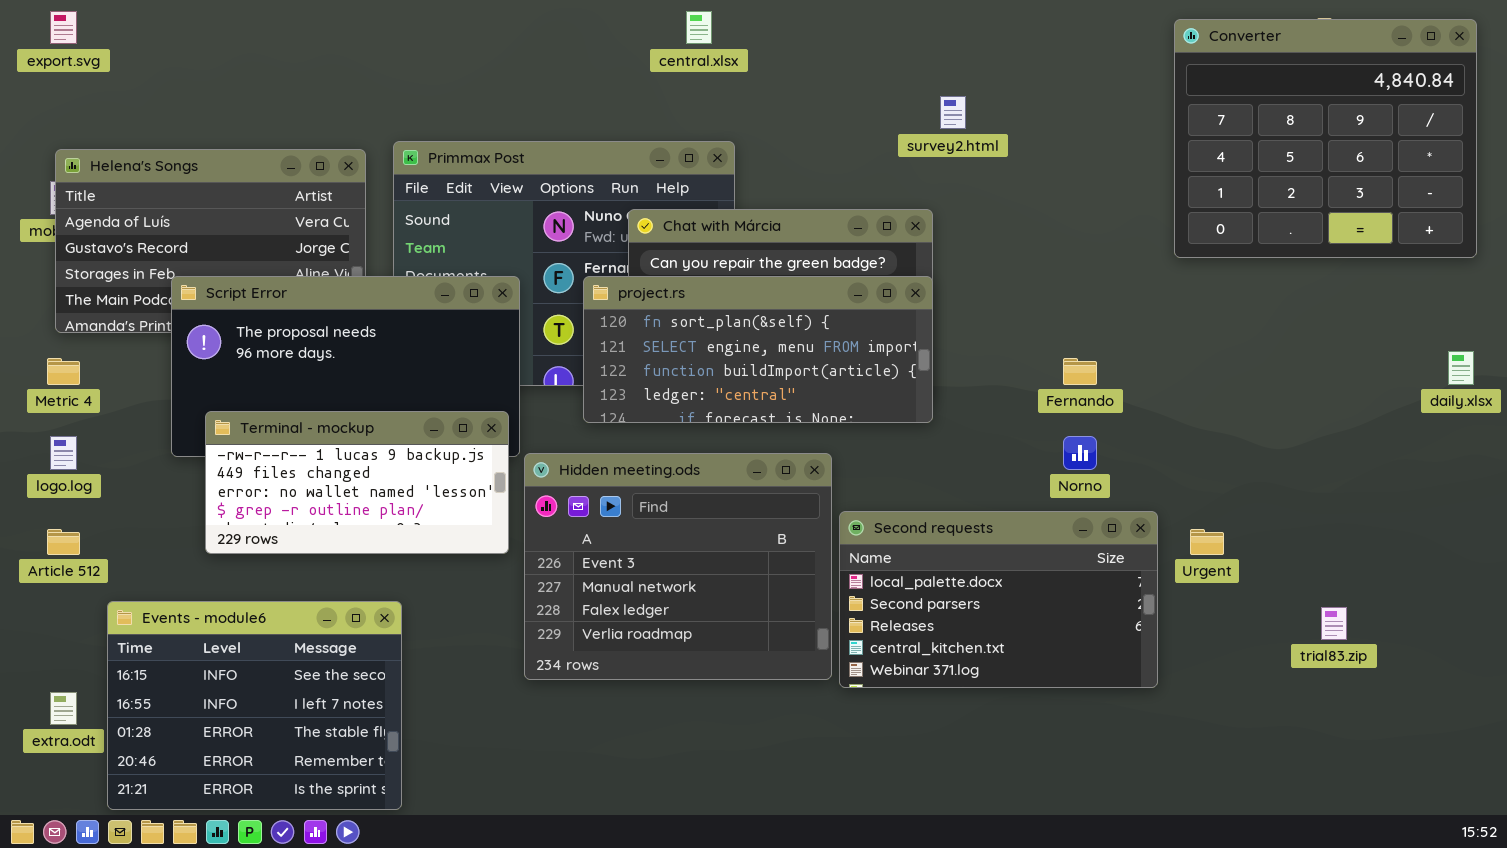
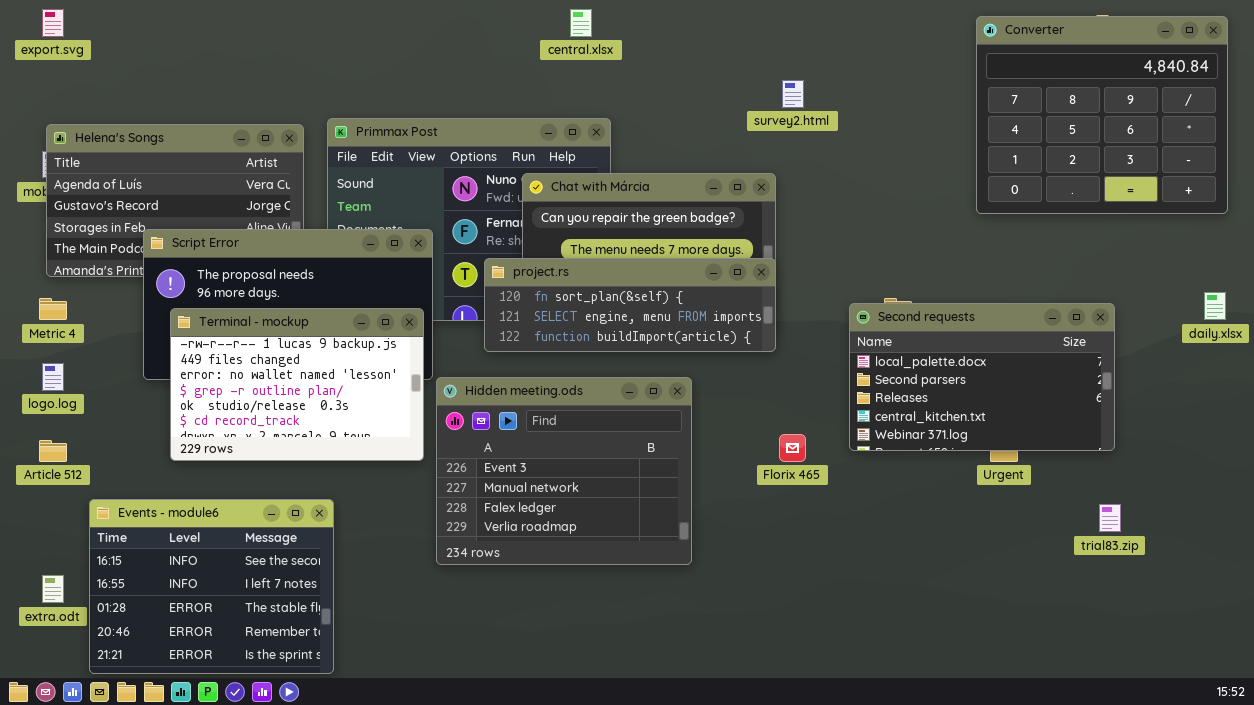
project.rs: [583,276,933,423] -> [484,258,776,352], resized
Terminal - mockup: [205,411,509,554] -> [170,308,424,461], resized
Second requests: [839,511,1158,688] -> [849,303,1115,451], moved

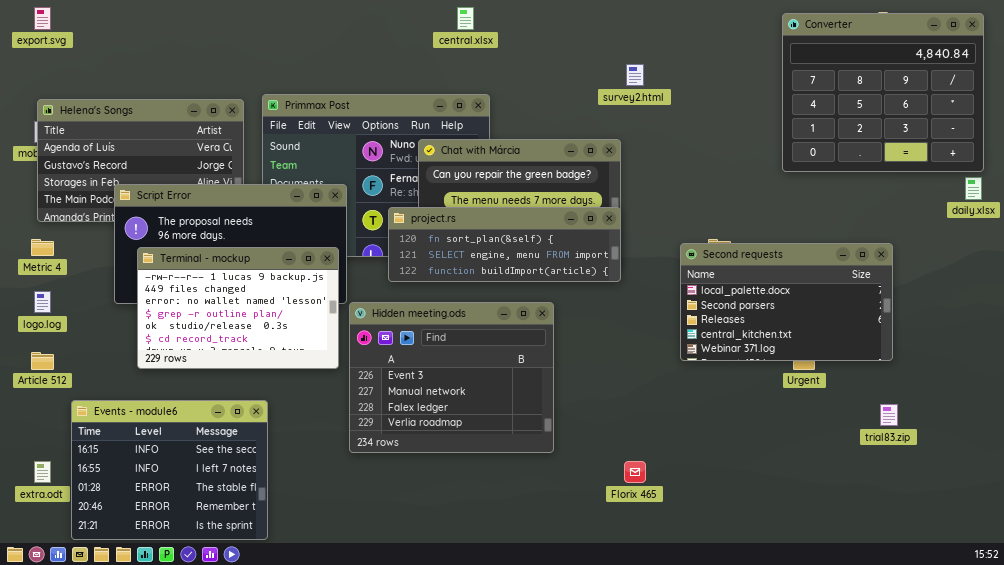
daily.xlsx: [1204,292,1226,320] -> [965,177,982,200], moved
Florix 465: [779,434,806,462] -> [624,461,646,483], moved

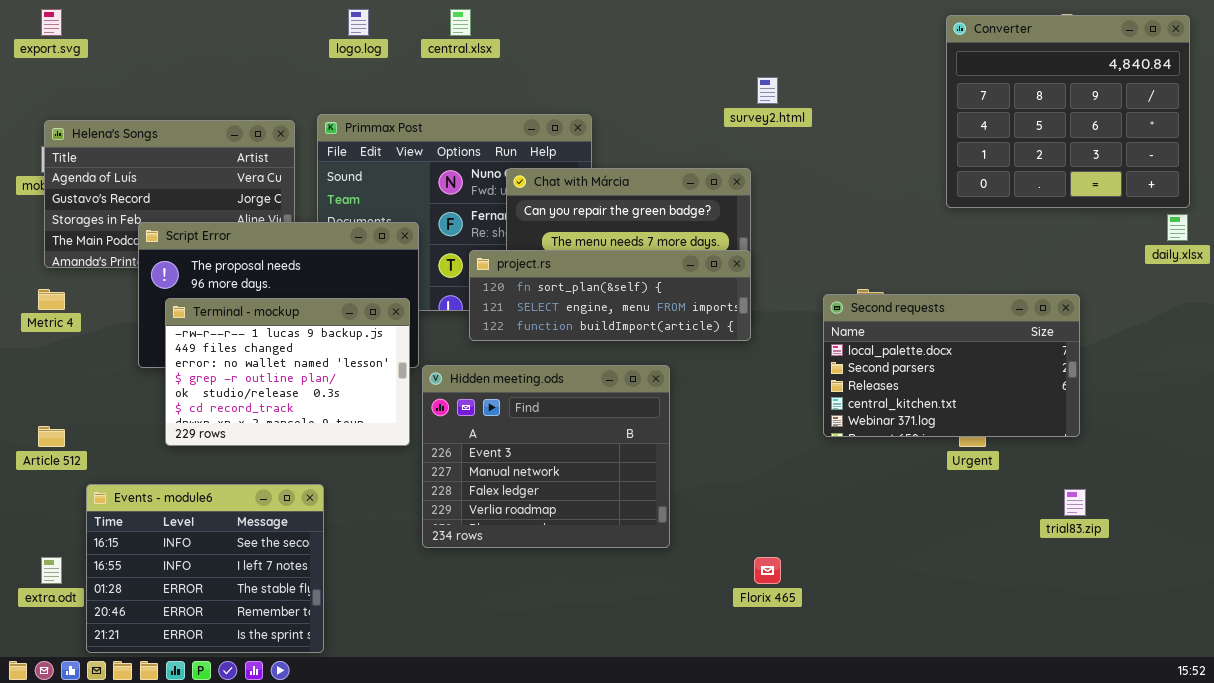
central.xlsx: [457,7,474,30] -> [450,9,471,36], moved
logo.log: [34,291,51,313] -> [348,9,369,36], moved

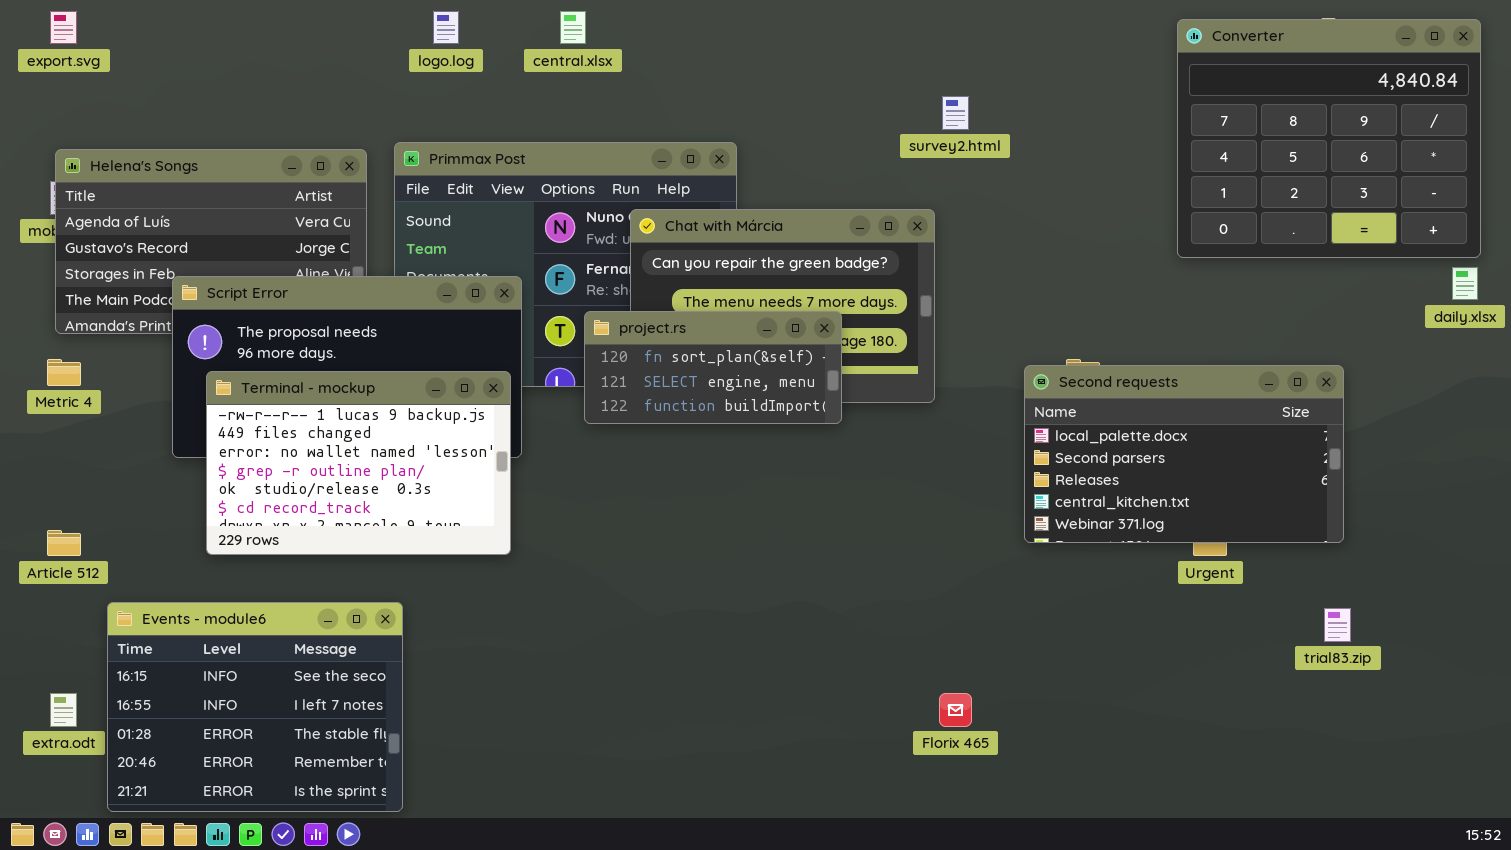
project.rs: [469,250,751,341] -> [584,311,842,424], resized
Hidden meeting.ods: [422,365,670,548] -> none, closed

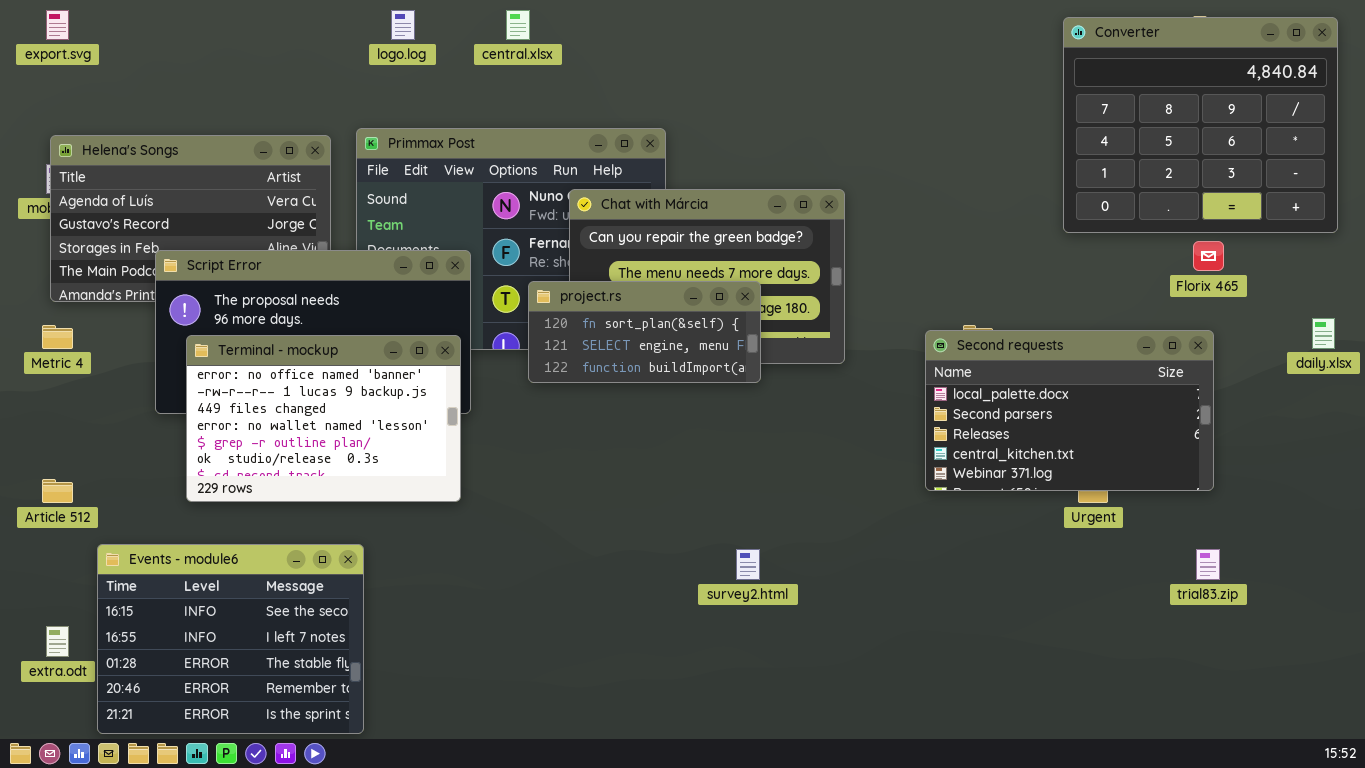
survey2.html: [942,96,969,130] -> [736,549,760,580], moved
daily.xlsx: [1452,267,1478,300] -> [1312,318,1335,349], moved
Terminal - mockup: [206,371,511,555] -> [186,335,461,502], scrolled up 1 row
Florix 465: [939,693,972,727] -> [1193,241,1224,271], moved

